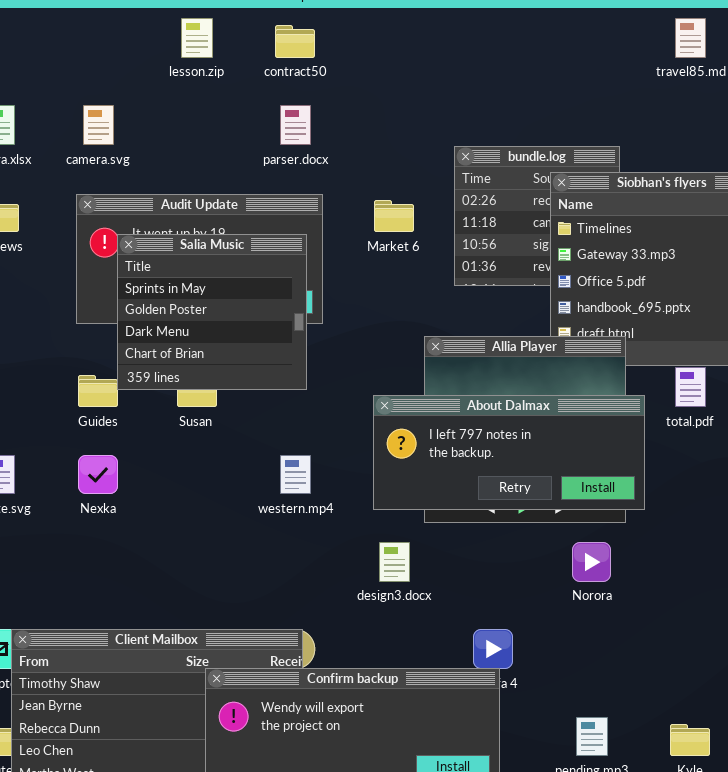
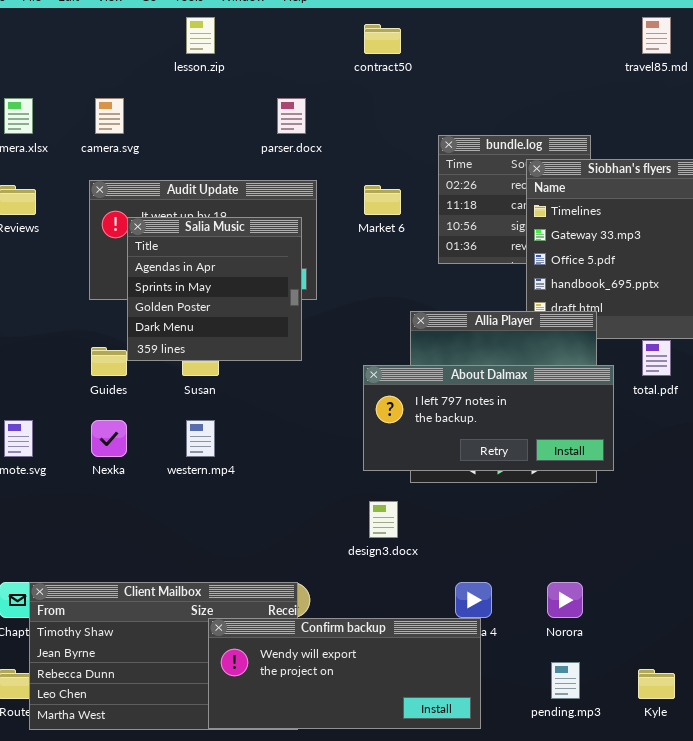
contract50: [275,25,315,58] -> [364,24,401,54], moved
Salia Music: [117,234,307,390] -> [127,217,302,361], scrolled up 1 row
western.mp4: [280,455,311,494] -> [186,420,215,457], moved
Norora: [572,542,611,582] -> [547,582,583,618], moved

